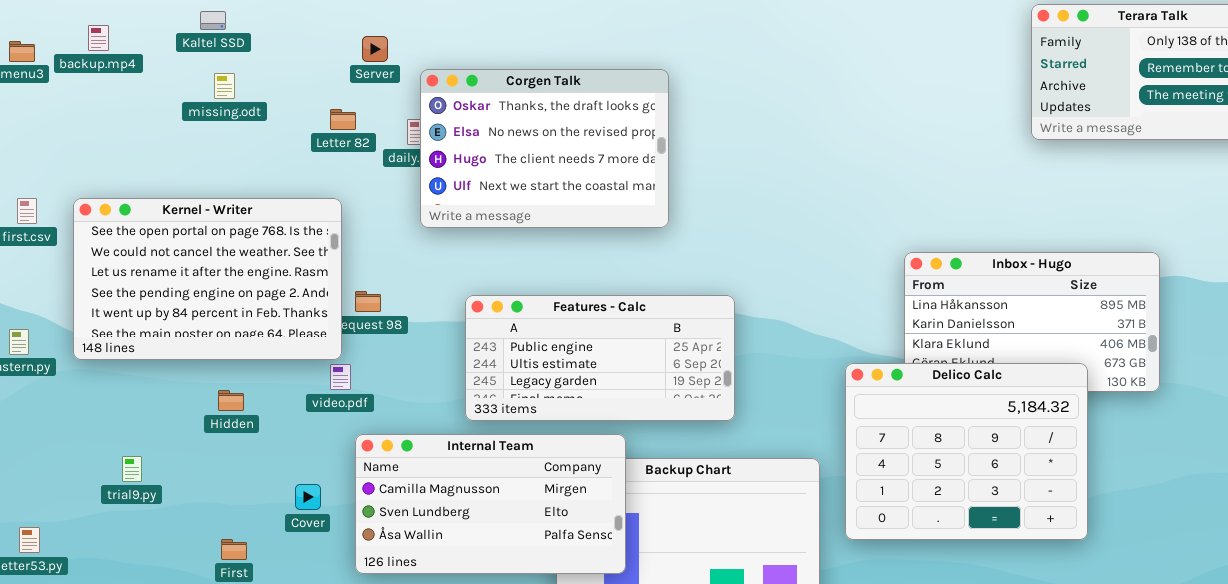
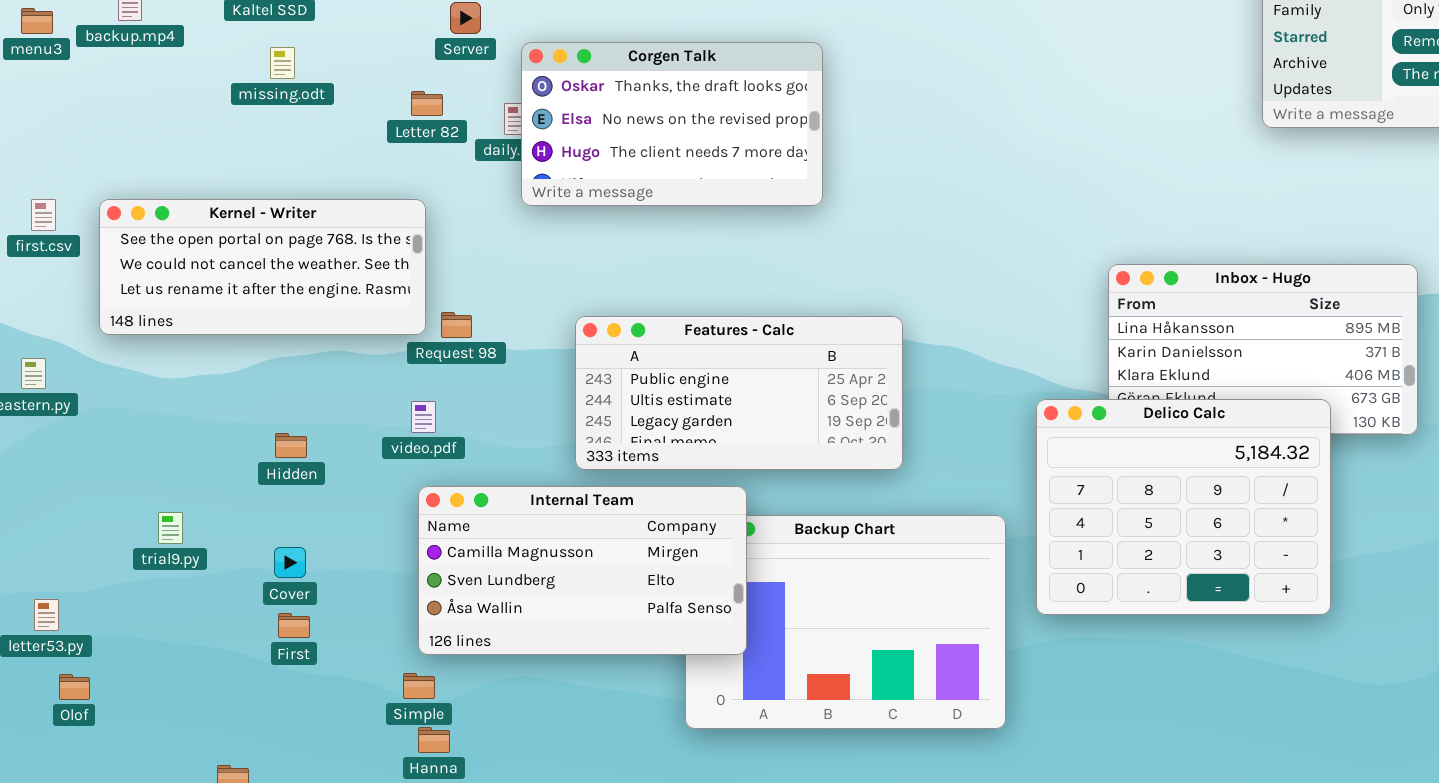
Corgen Talk: [420,69,669,228] -> [521,42,823,206], resized
Kernel - Writer: [73,198,342,360] -> [99,199,426,335], resized
Internal Team: [355,434,626,574] -> [418,486,747,655], moved
Cover: [295,484,321,510] -> [274,547,306,578], moved

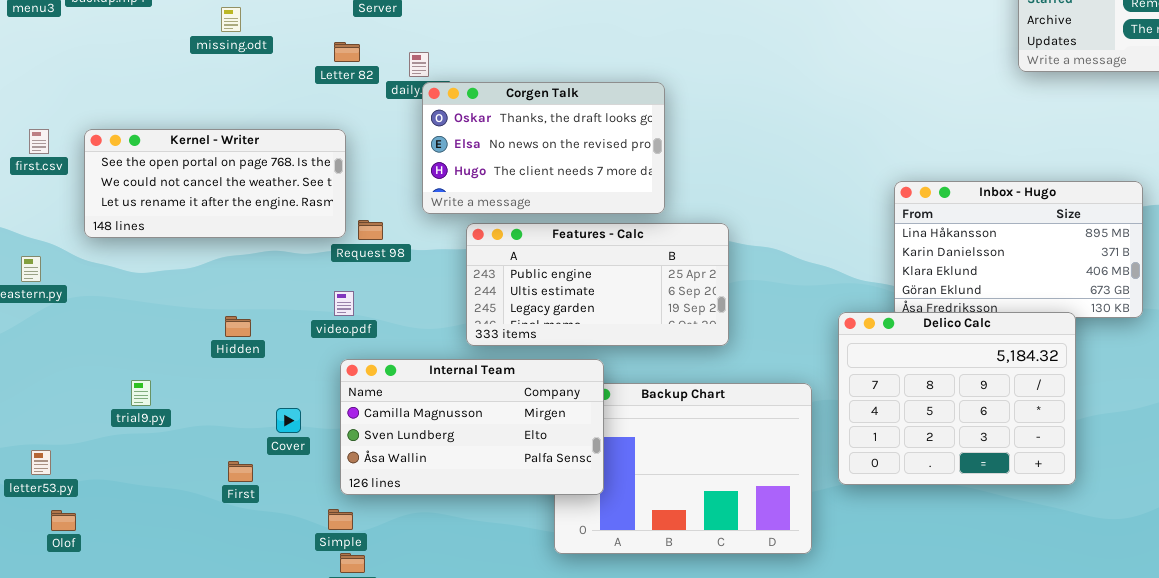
Corgen Talk: [521,42,823,206] -> [422,82,665,214], moved
Delico Calc: [1036,399,1331,615] -> [838,312,1076,485], moved
Cover: [274,547,306,578] -> [276,408,301,433], moved

